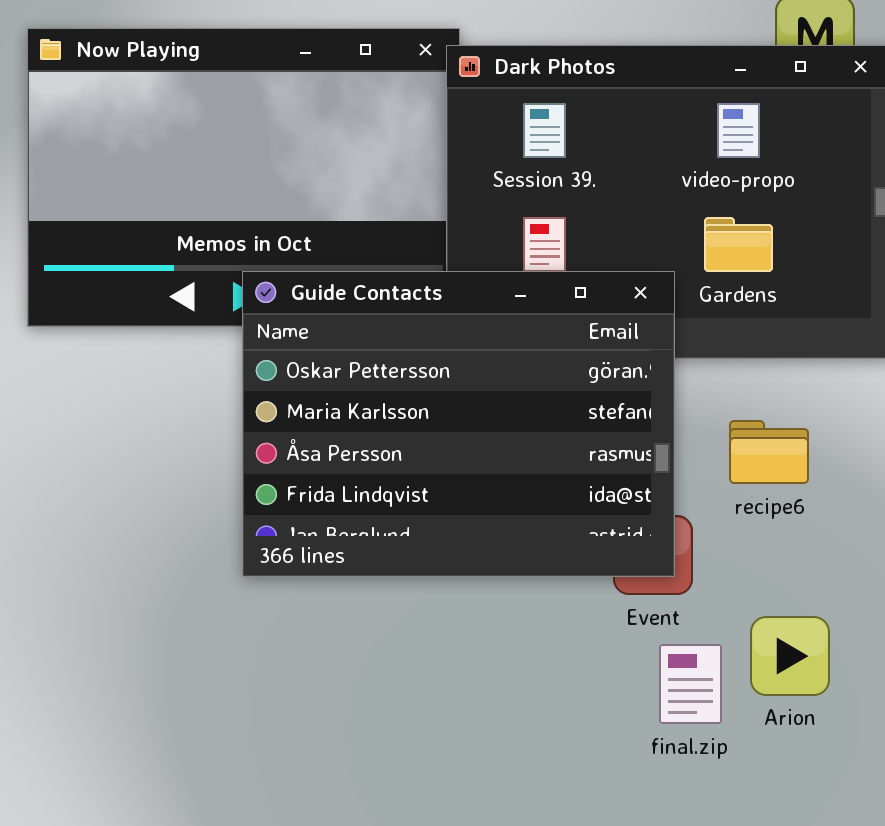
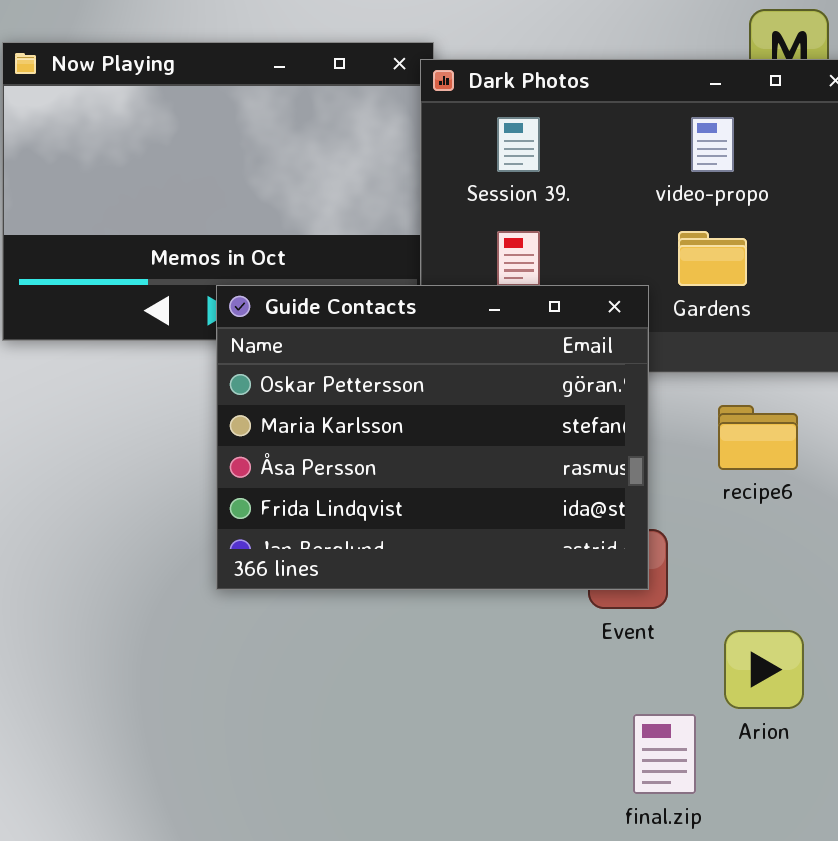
recipe6: [729,420,809,484] -> [718,405,798,470], moved
final.zip: [659,644,722,724] -> [633,714,696,794], moved

